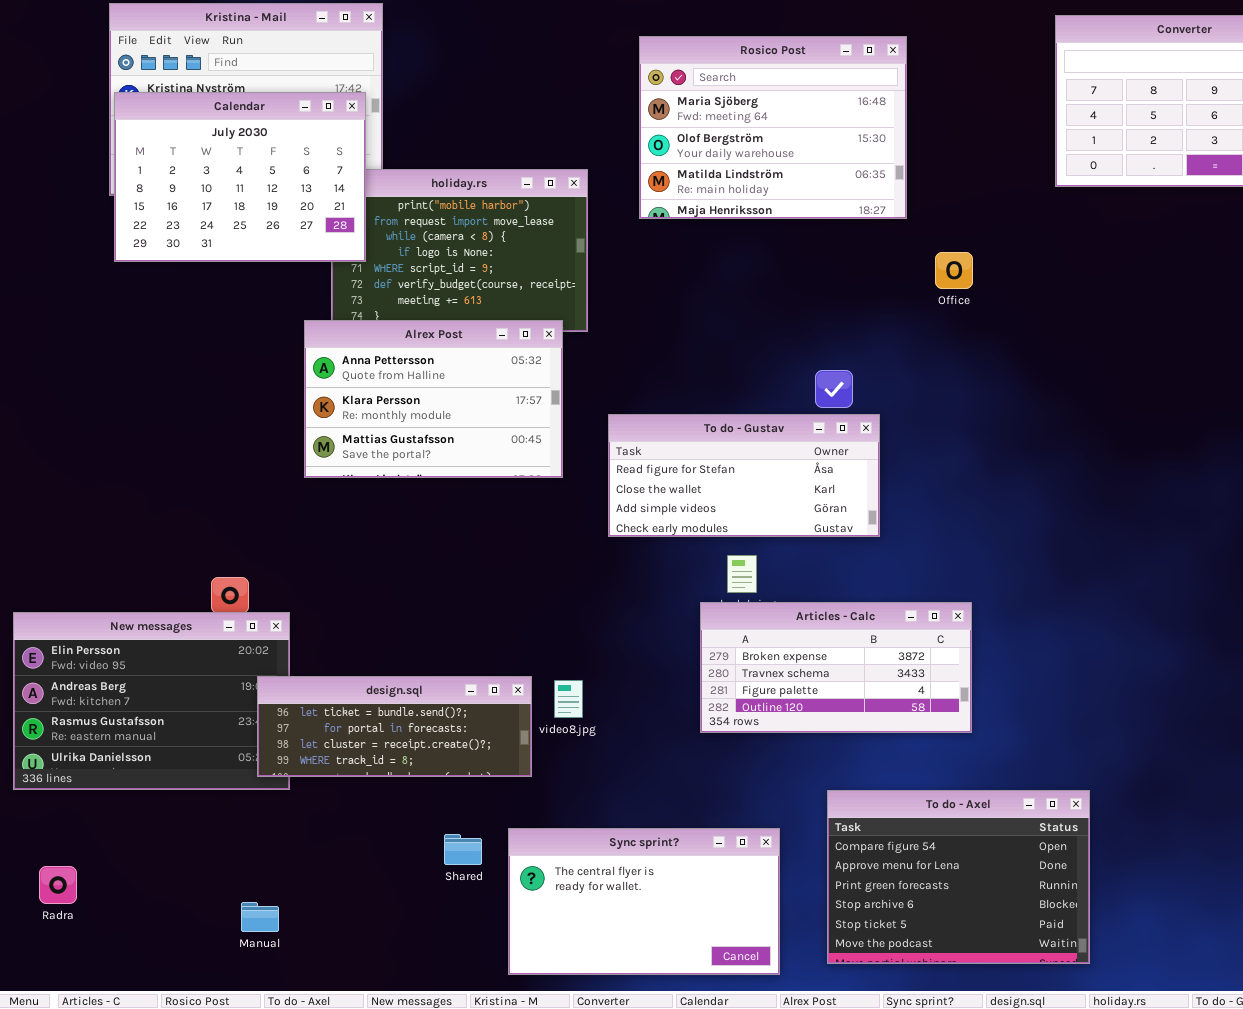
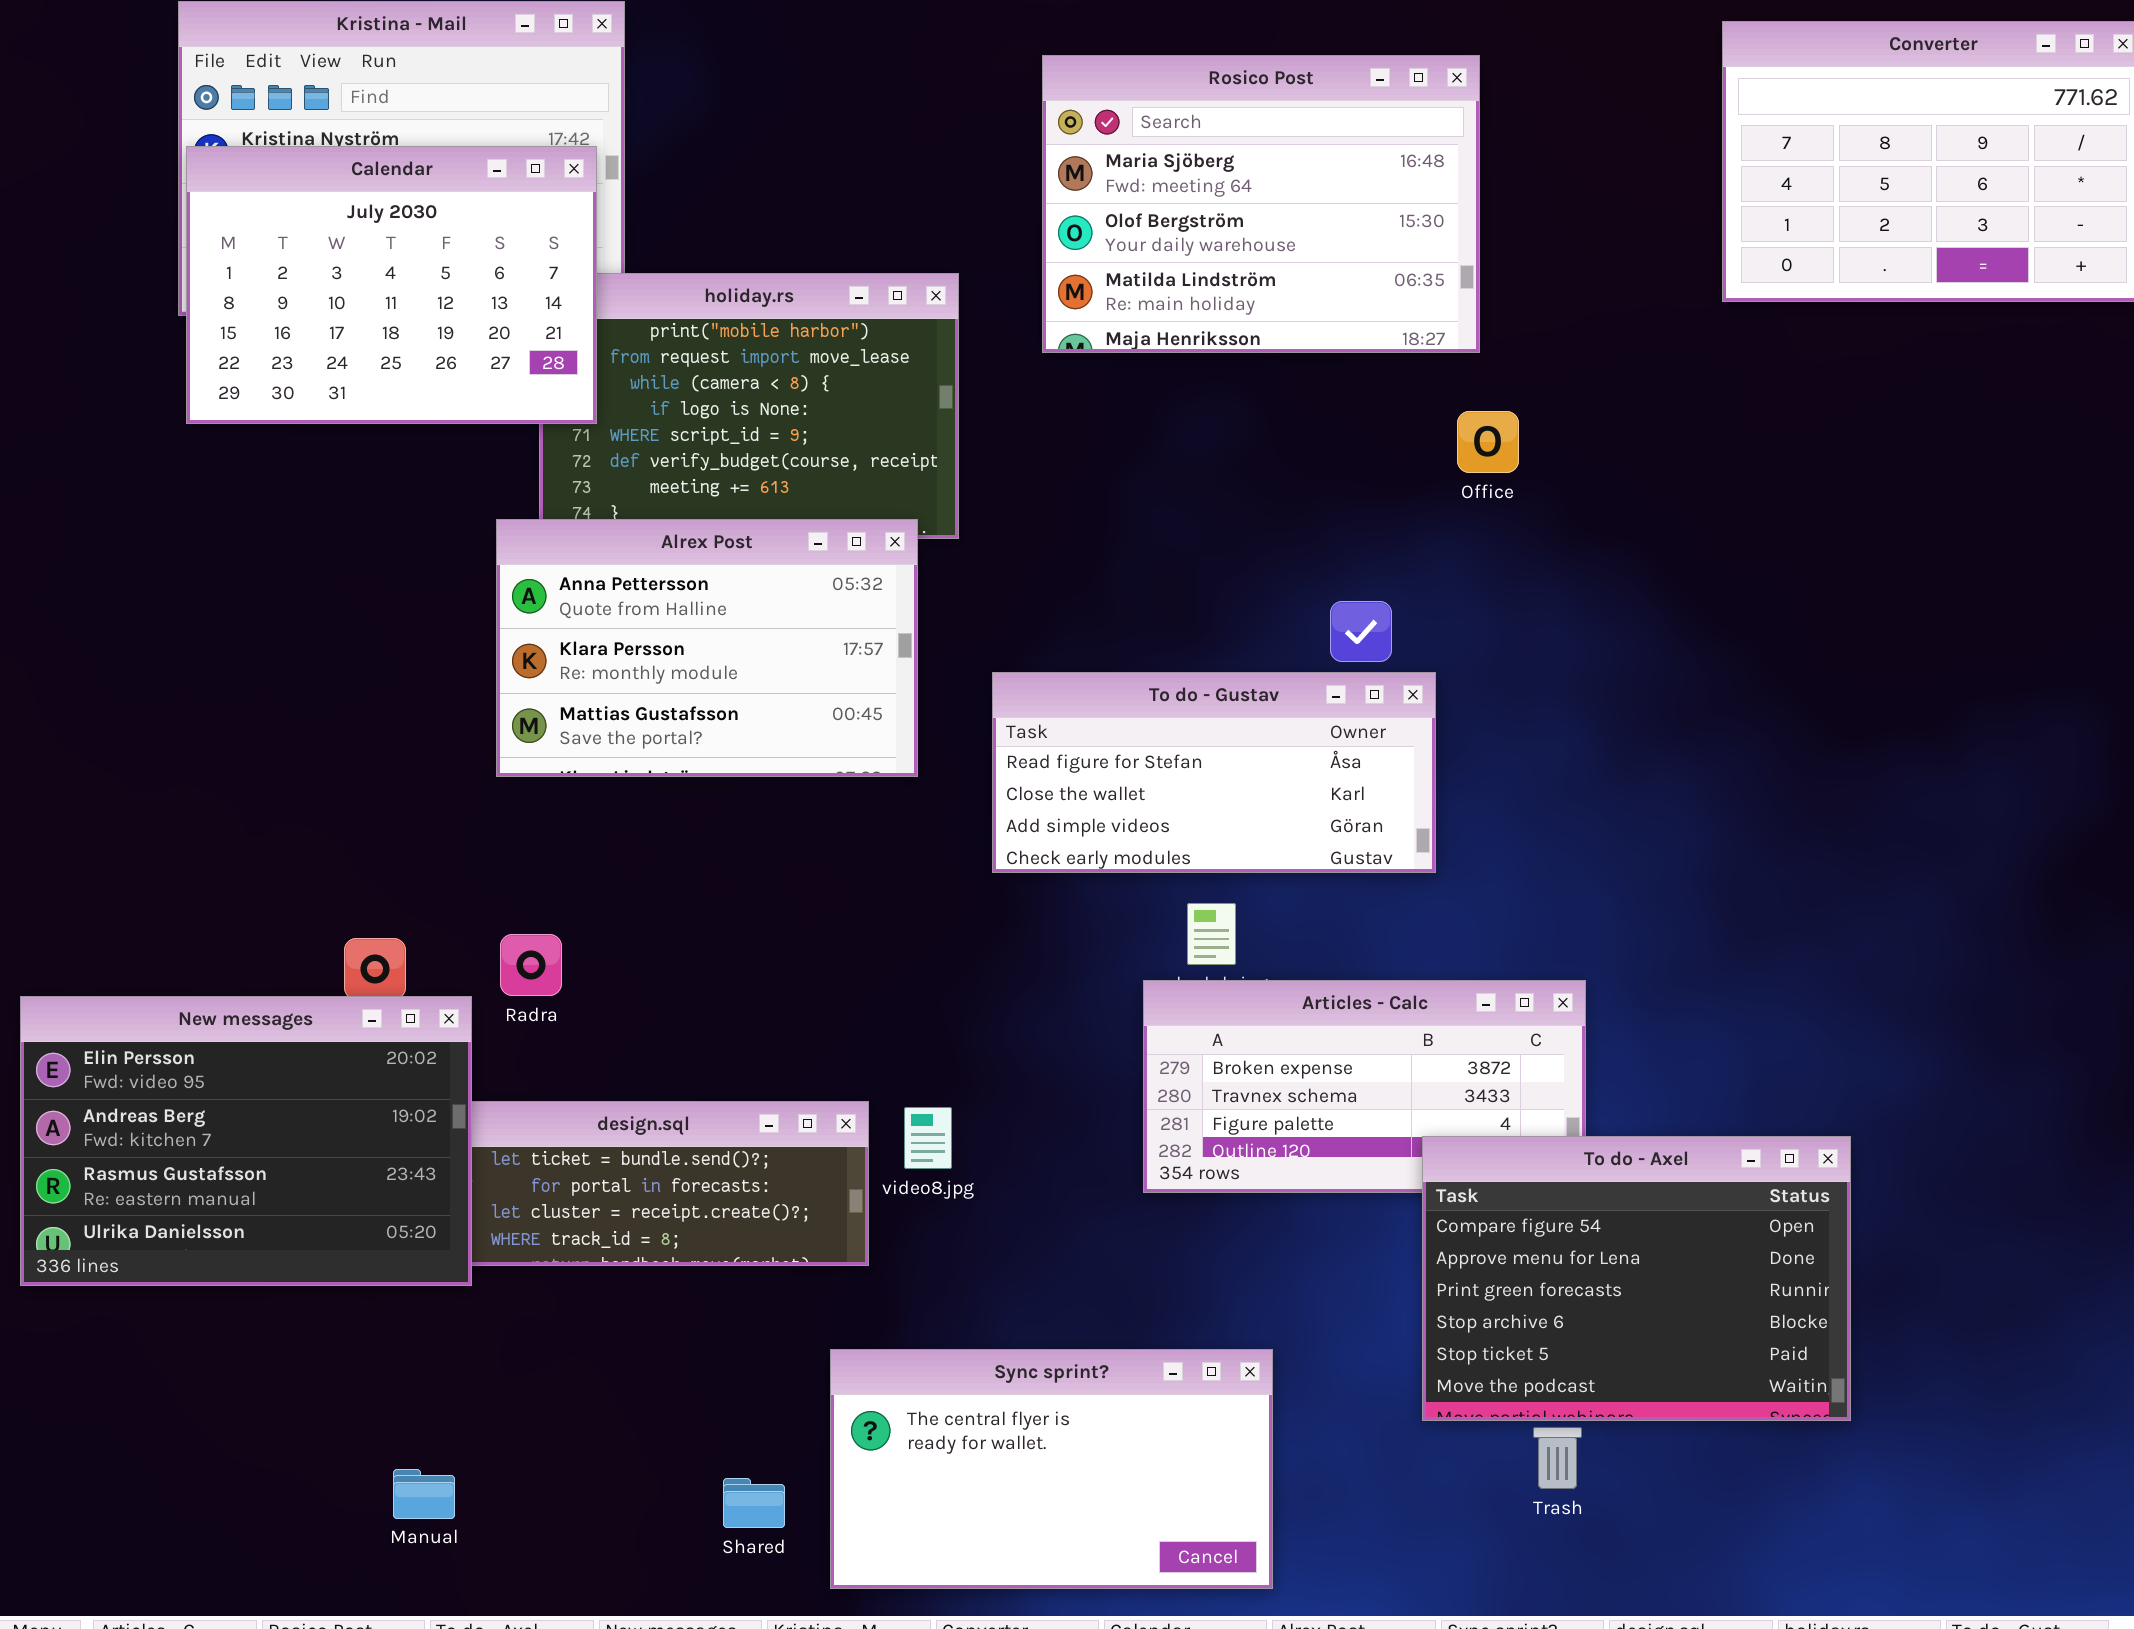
Office: [935,252,973,289] -> [1457,411,1519,473], moved
New messages: [13,612,290,790] -> [20,996,472,1286], raised
To do - Axel: [827,790,1090,964] -> [1422,1136,1851,1421], moved
Shared: [444,834,482,865] -> [723,1478,785,1528], moved
Radra: [39,866,77,904] -> [500,934,562,996], moved

